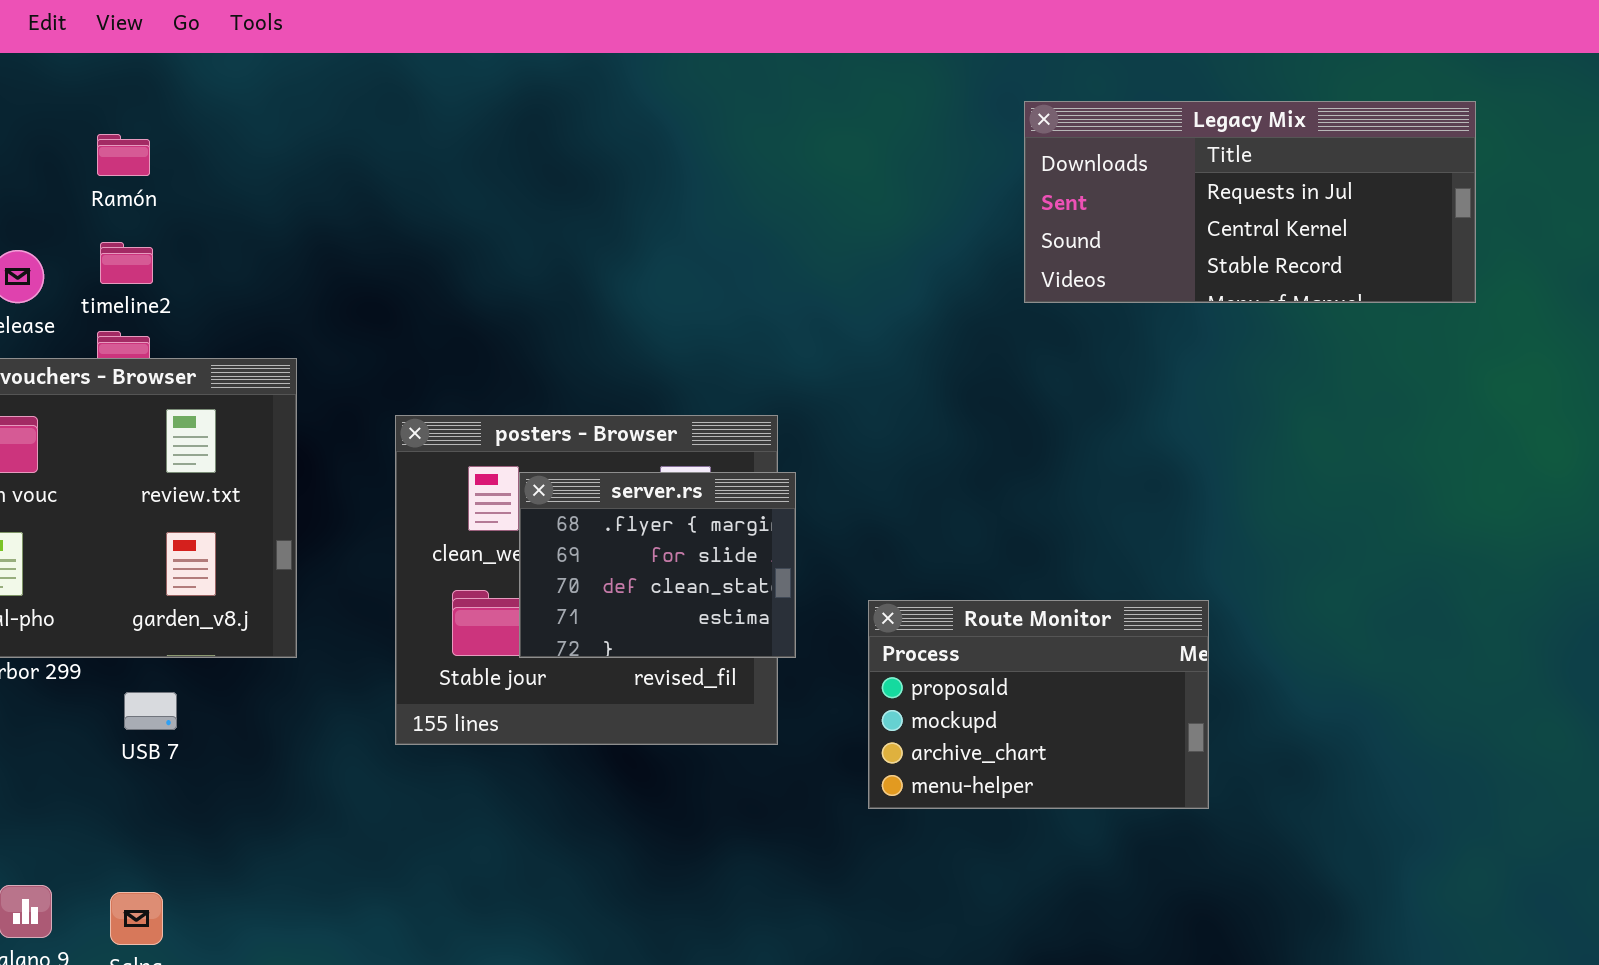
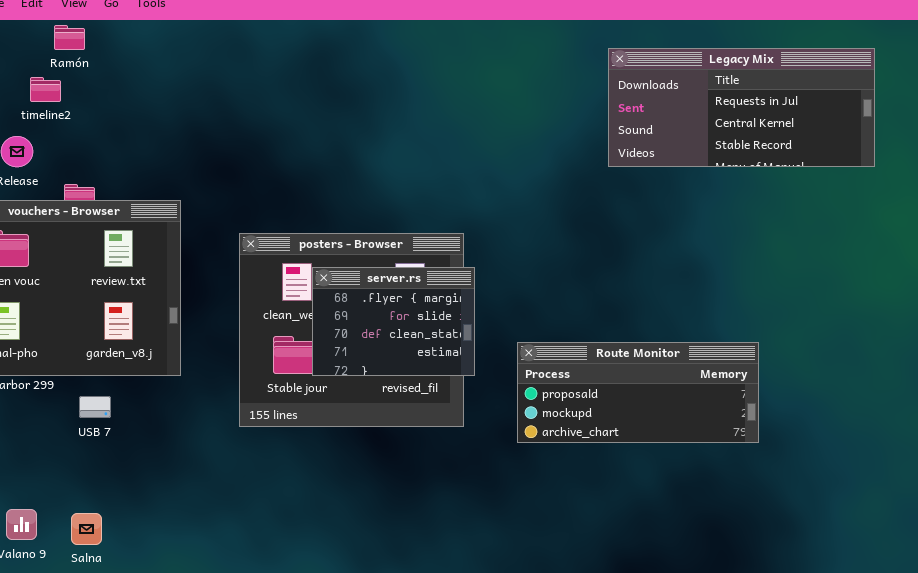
Ramón: [97,134,150,176] -> [54,25,85,50], moved
timeline2: [100,242,153,284] -> [30,77,61,102], moved
Route Monitor: [868,600,1209,809] -> [517,342,759,443], resized

